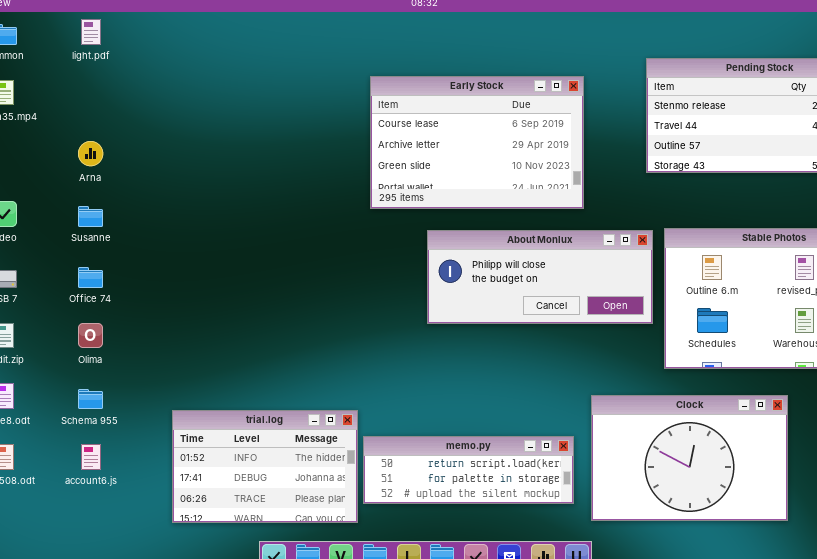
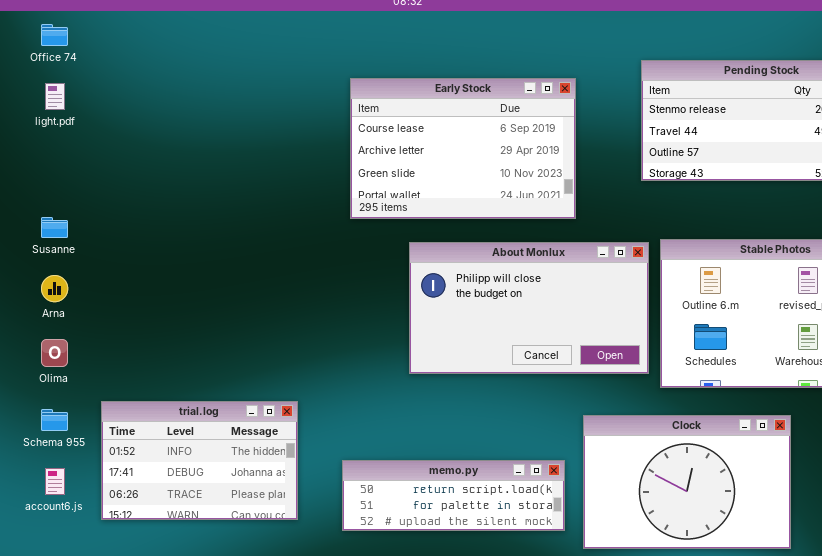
light.pdf: [81,19,101,45] -> [45,83,65,110], moved
Arna: [78,141,103,166] -> [41,275,68,302], moved
About Monlux: [427,230,653,324] -> [409,242,649,374], resized
Office 74: [78,267,103,288] -> [41,24,68,46], moved
trial.log: [172,410,358,523] -> [101,401,298,520], moved

